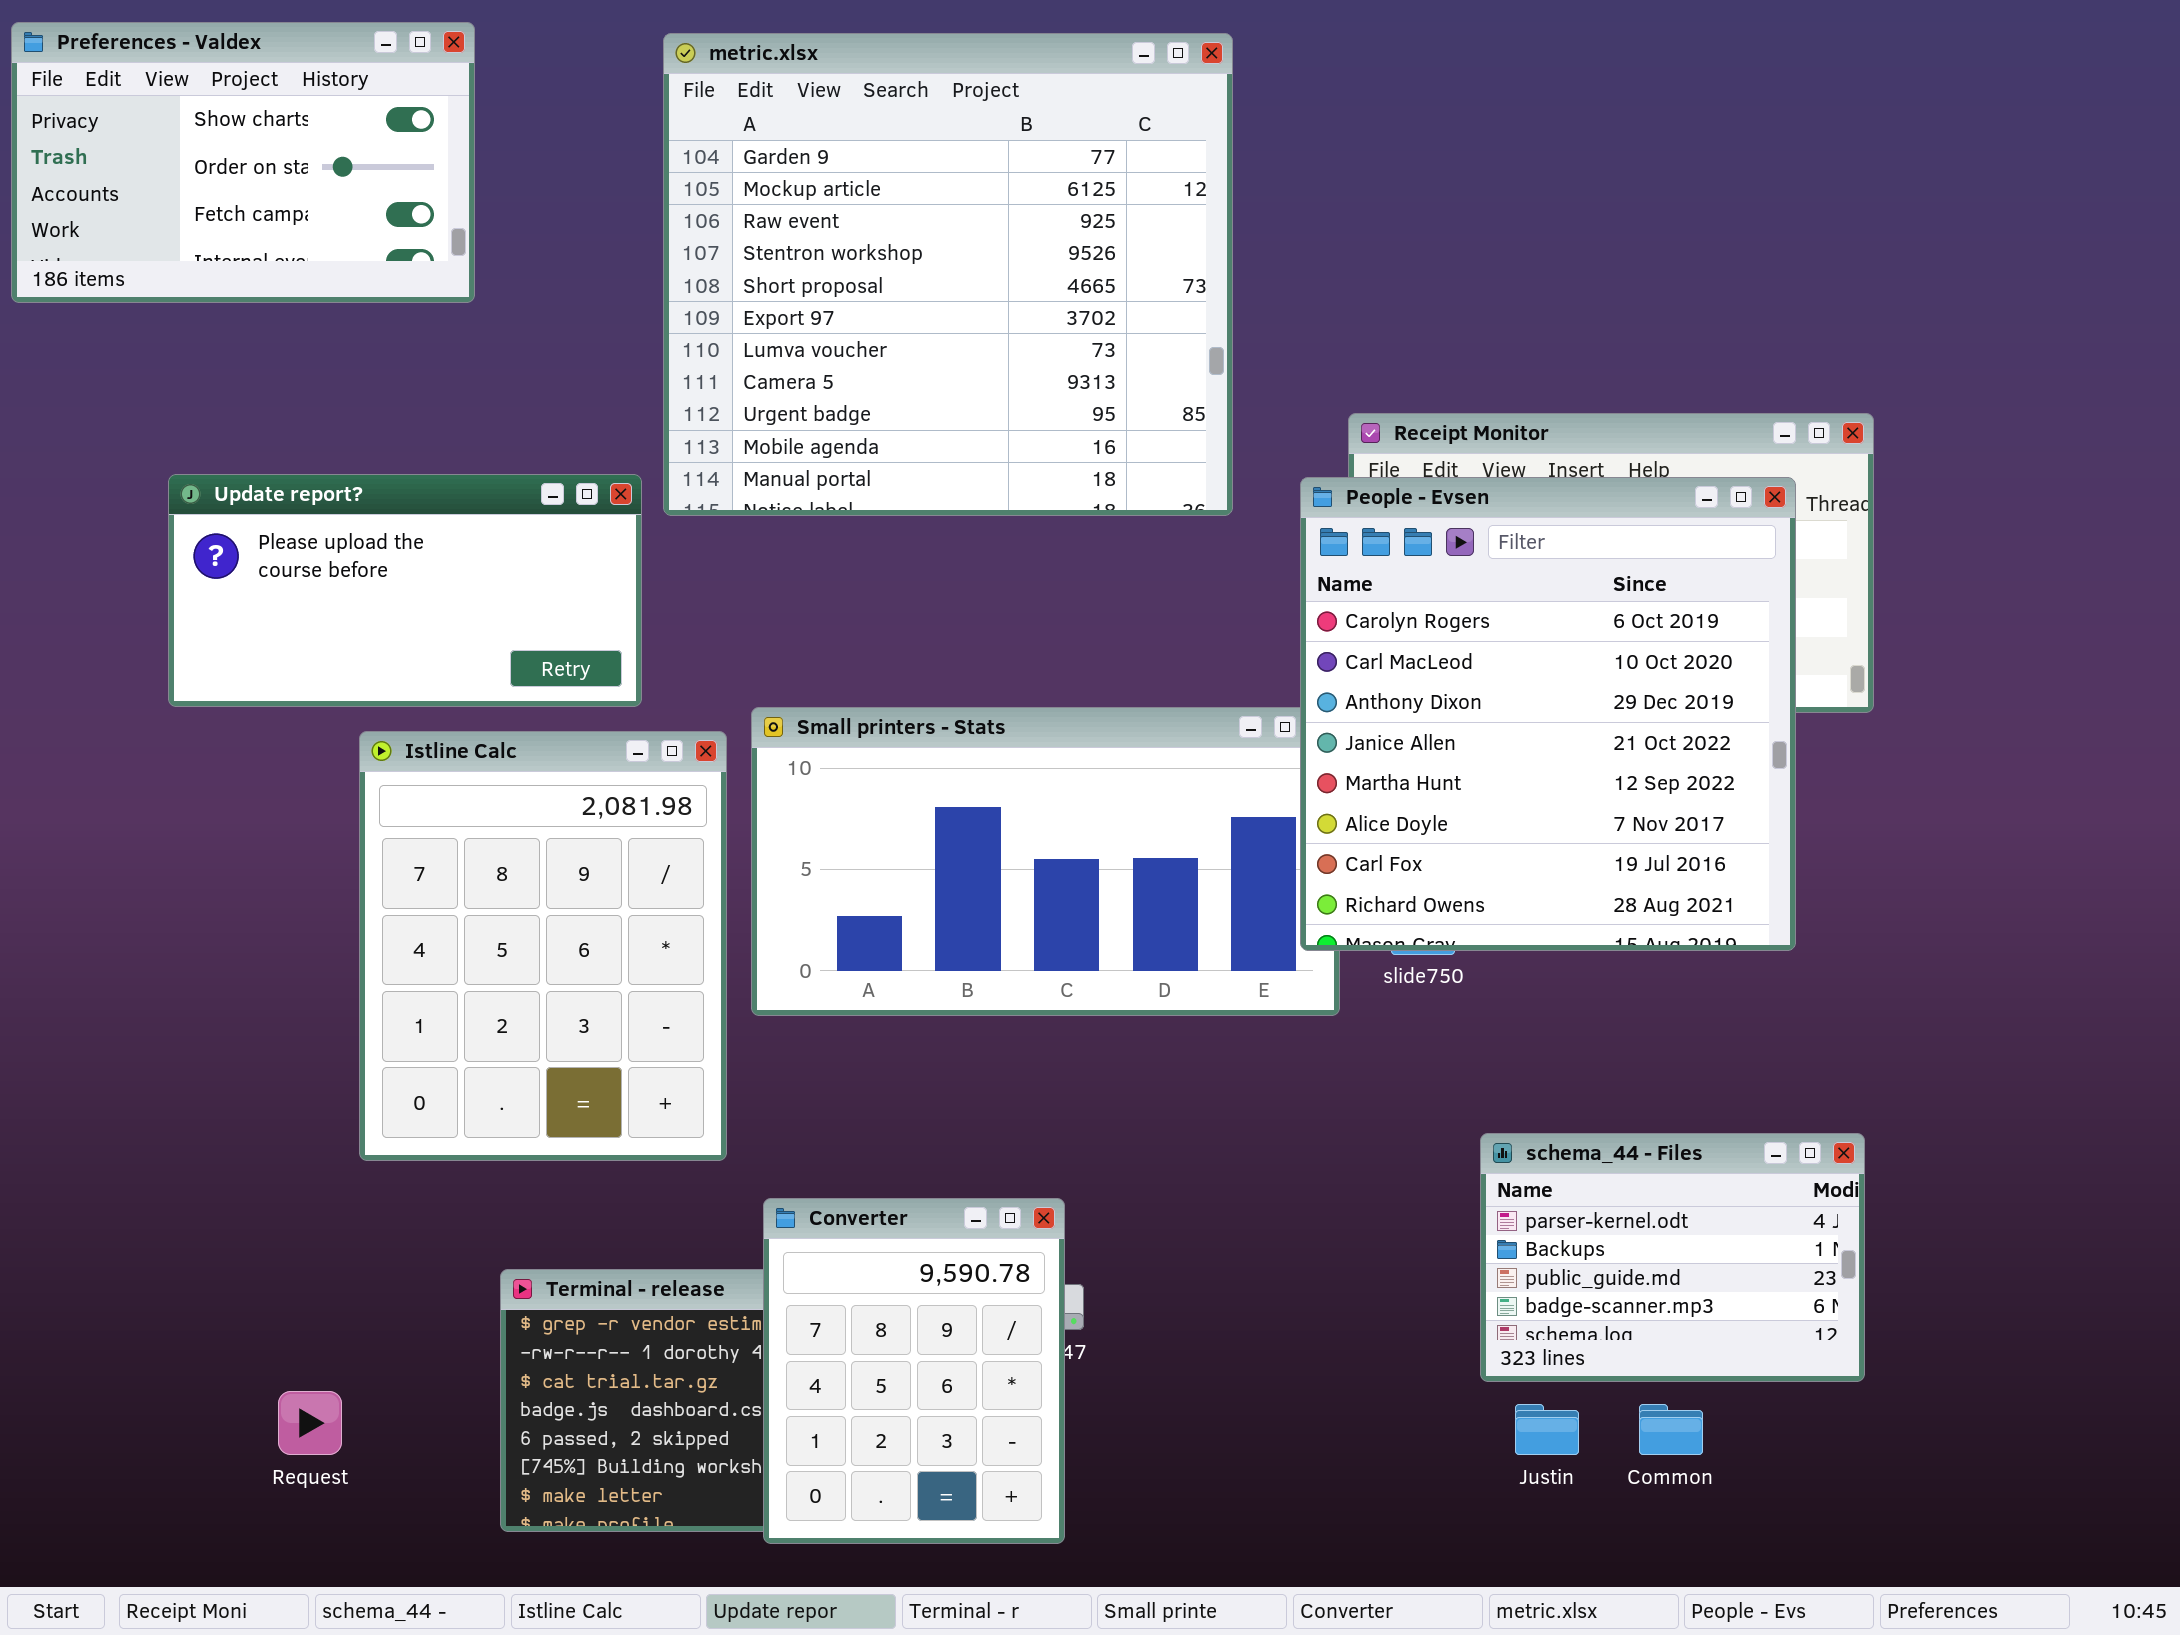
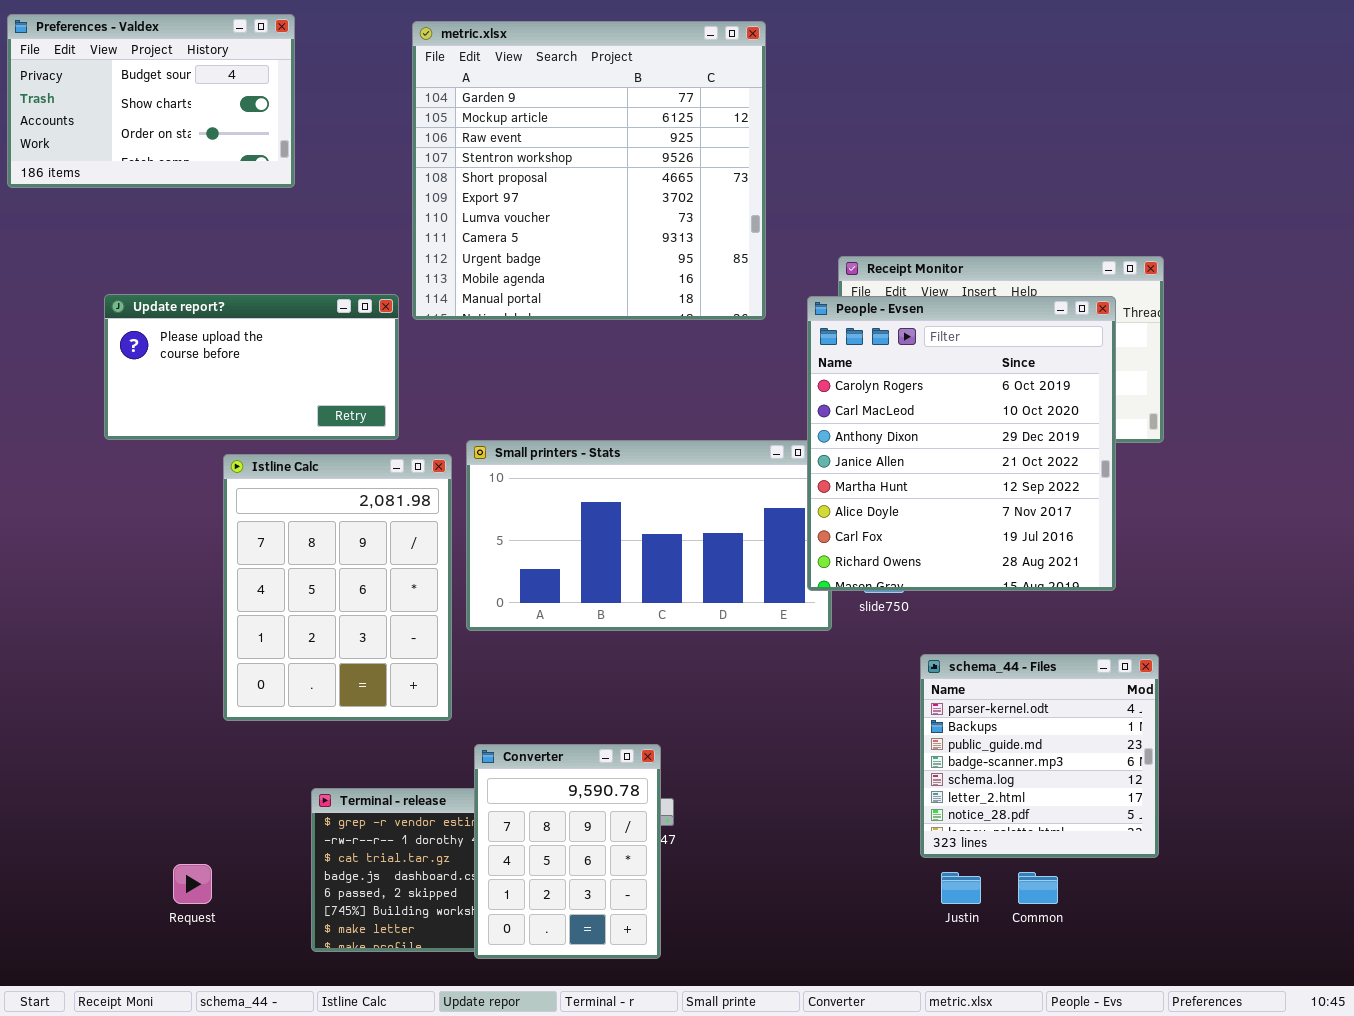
Preferences - Valdex: [11,22,475,303] -> [7,14,295,188], scrolled up 1 row
schema_44 - Files: [1480,1133,1865,1382] -> [920,654,1159,858], resized

